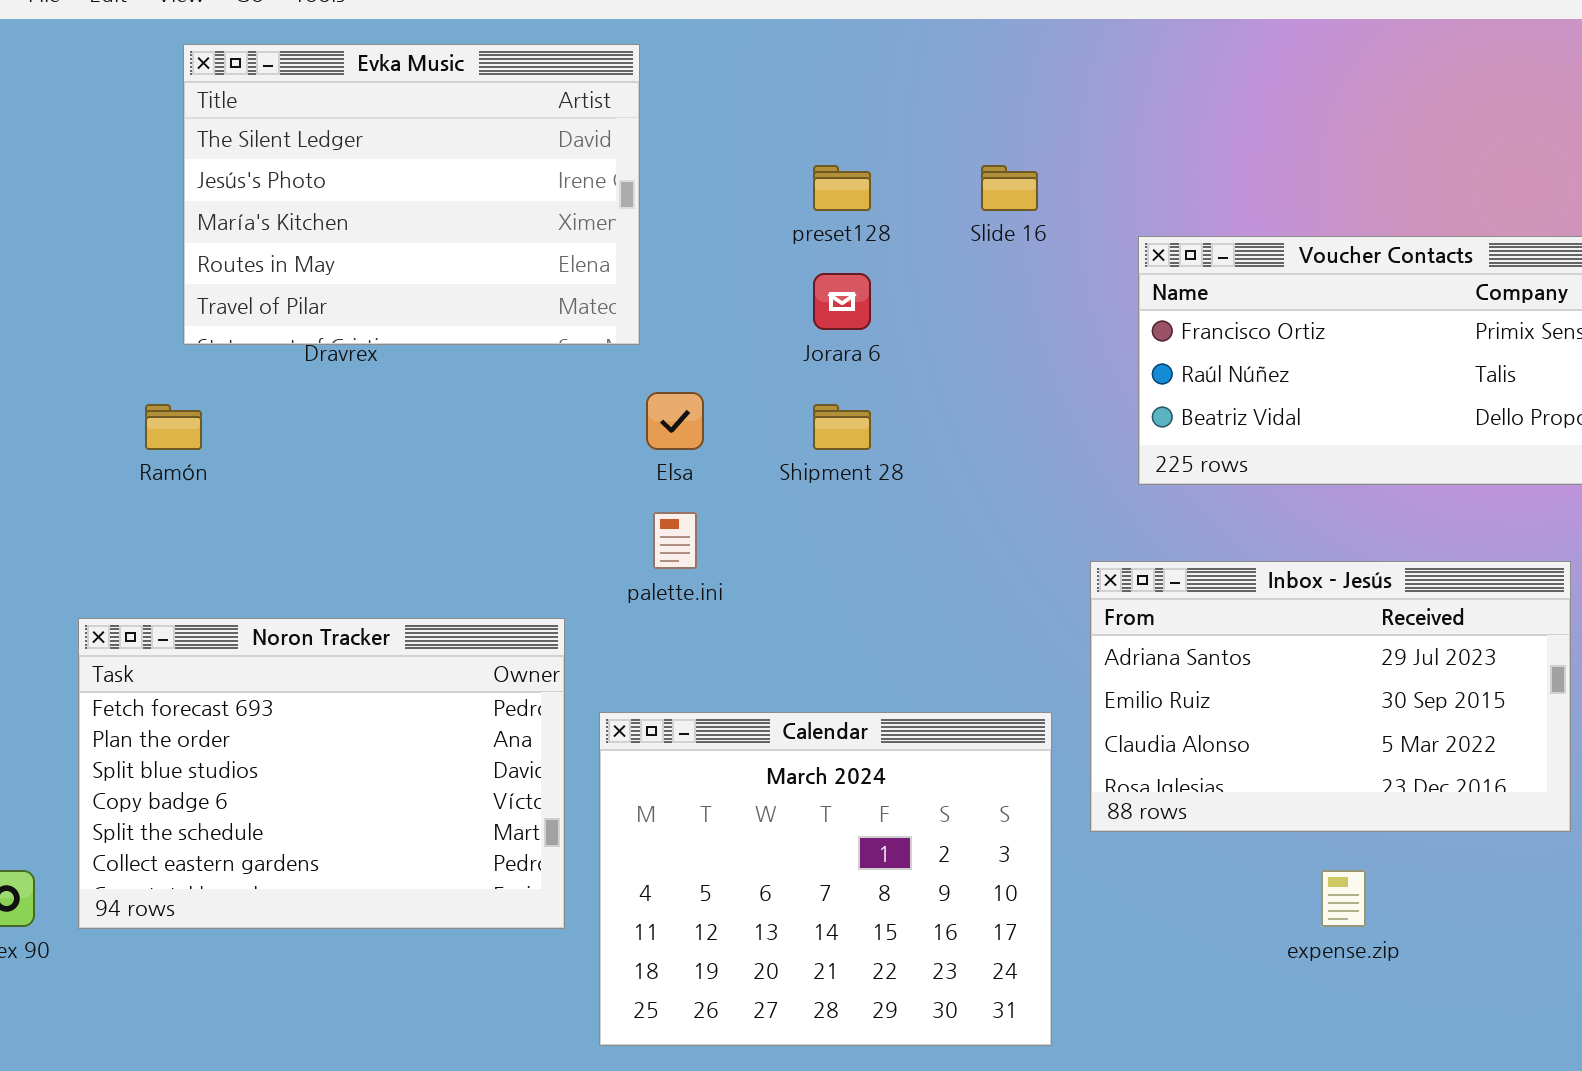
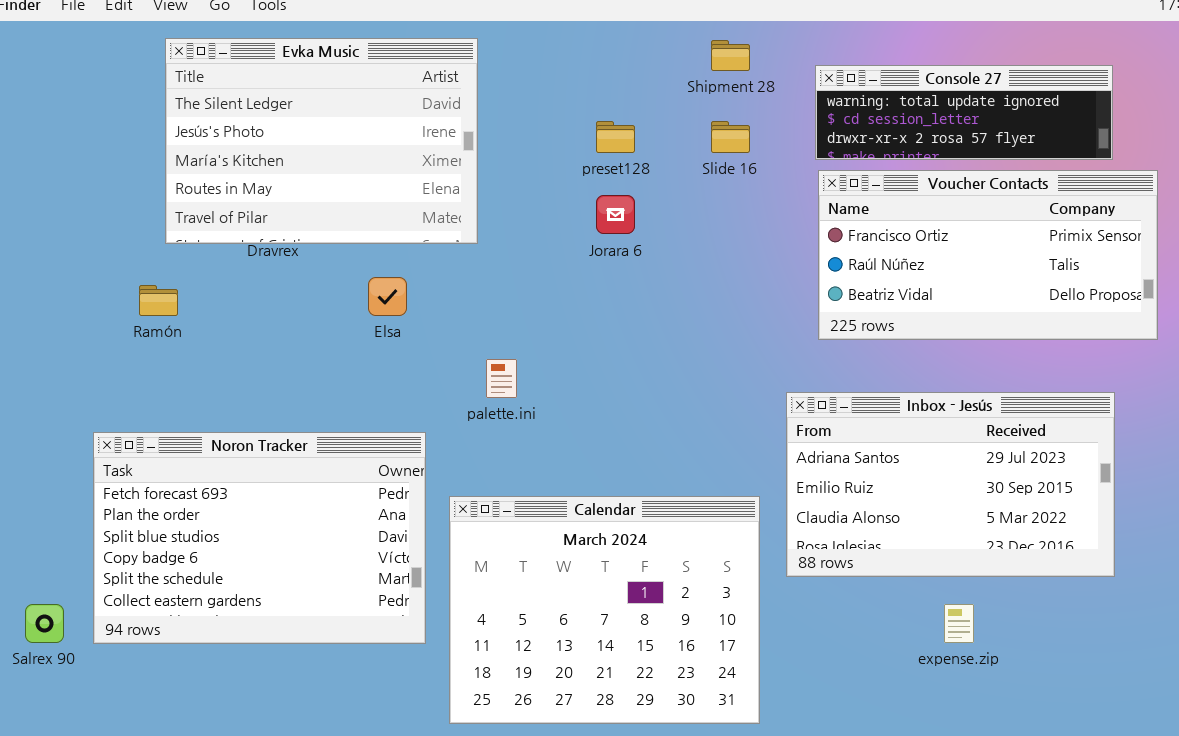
Console 27: none -> [815,65,1113,160], opened
Elsa: [646,392,704,450] -> [368,277,407,316], moved
Shipment 28: [813,404,871,450] -> [711,40,750,71], moved

